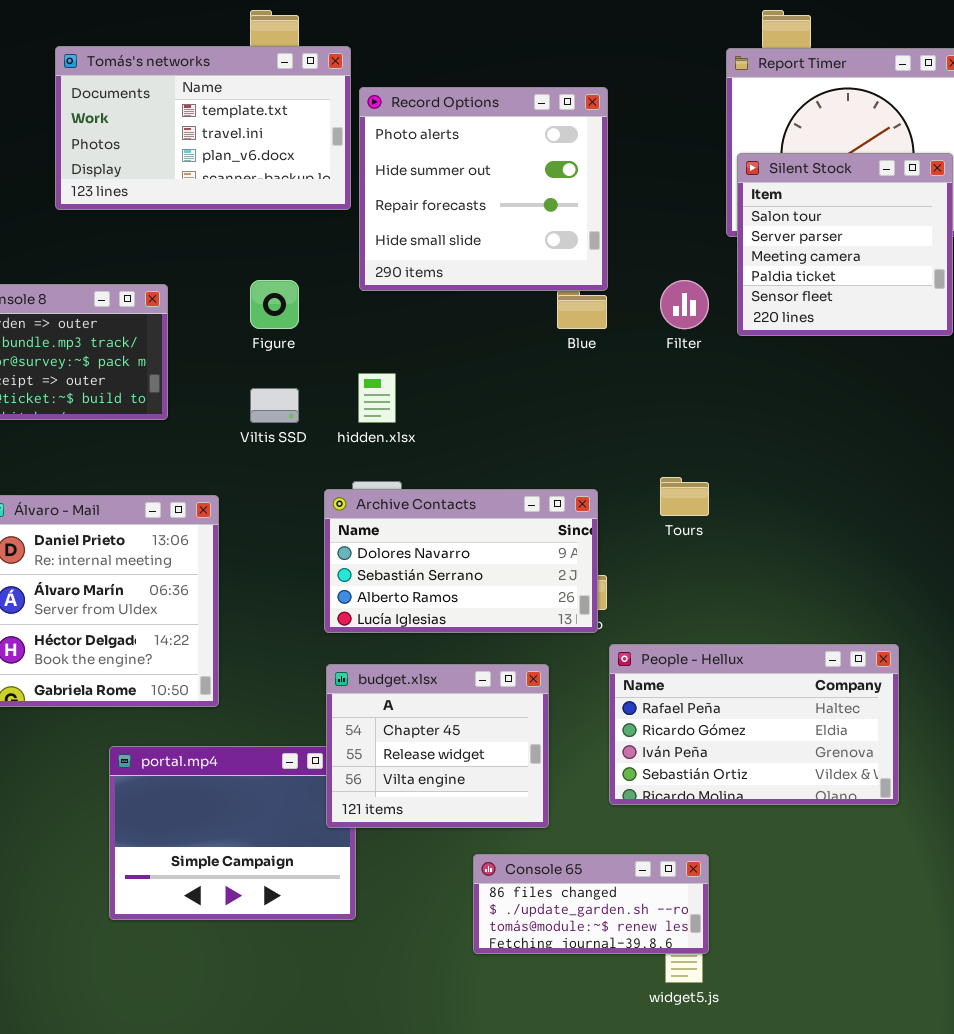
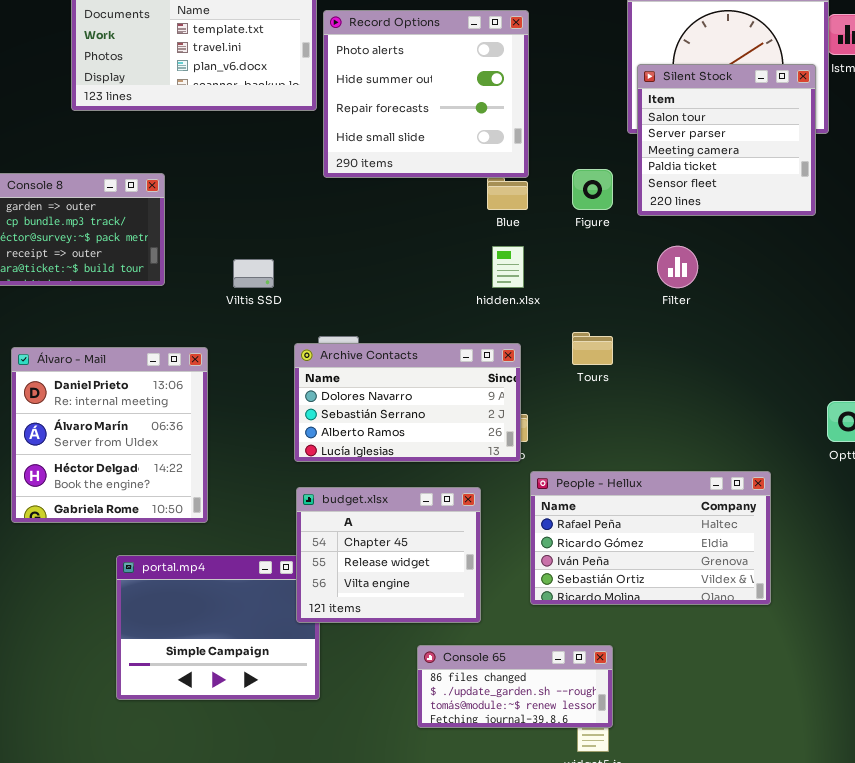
Figure: [250,280,299,329] -> [572,169,613,210], moved
Filter: [660,280,709,329] -> [657,246,698,288], moved
hidden.xlsx: [358,373,396,423] -> [492,246,524,288], moved

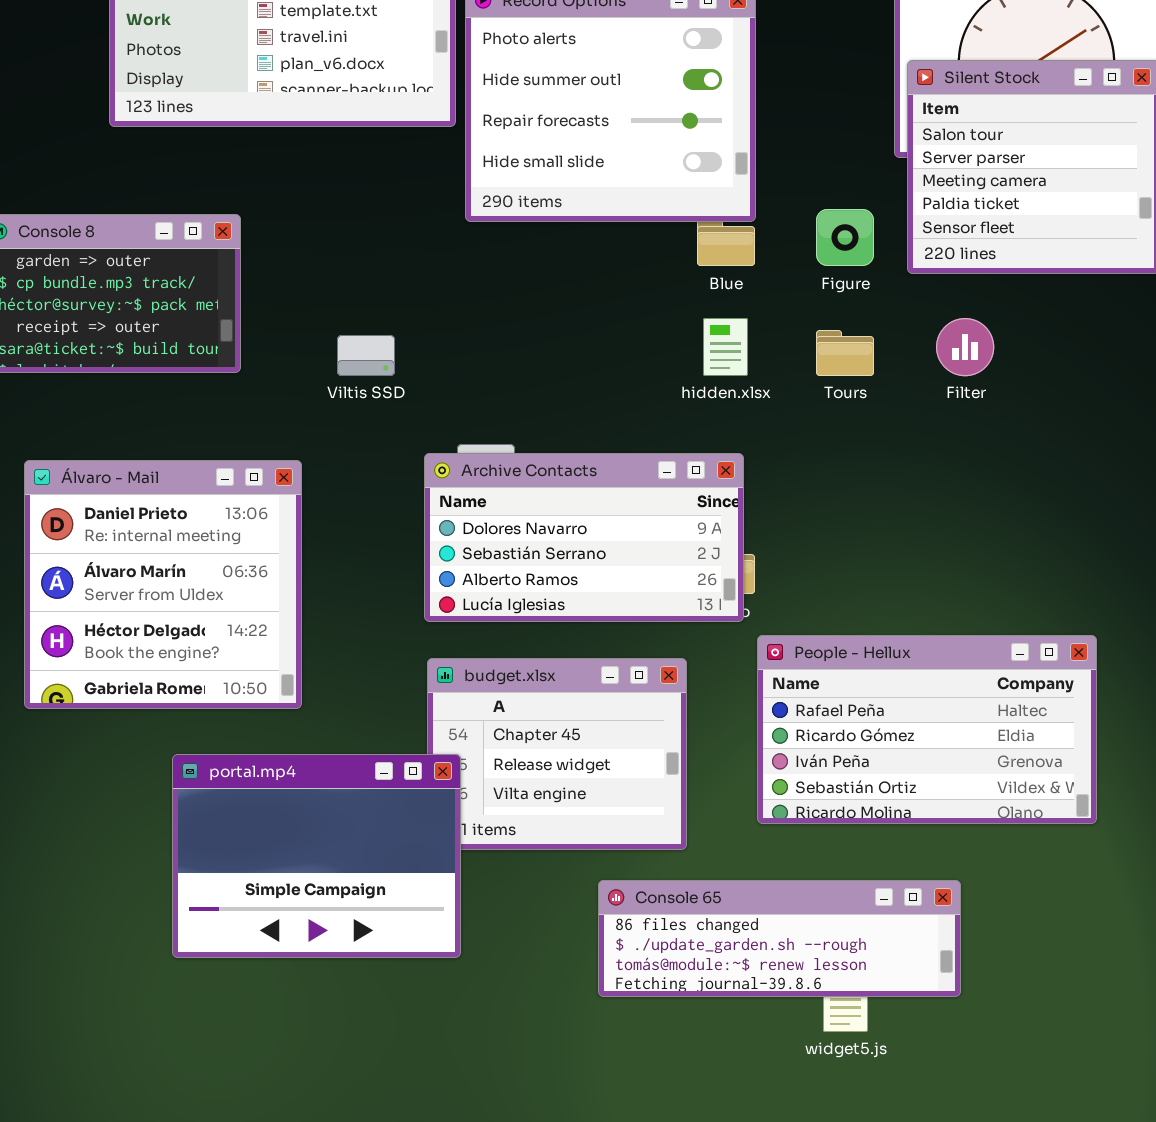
Tours: [572,332,613,365] -> [816,330,874,376], moved
portal.mp4: [116,555,320,700] -> [172,754,461,958], raised
Console 65: [417,645,613,728] -> [598,880,961,997], resized

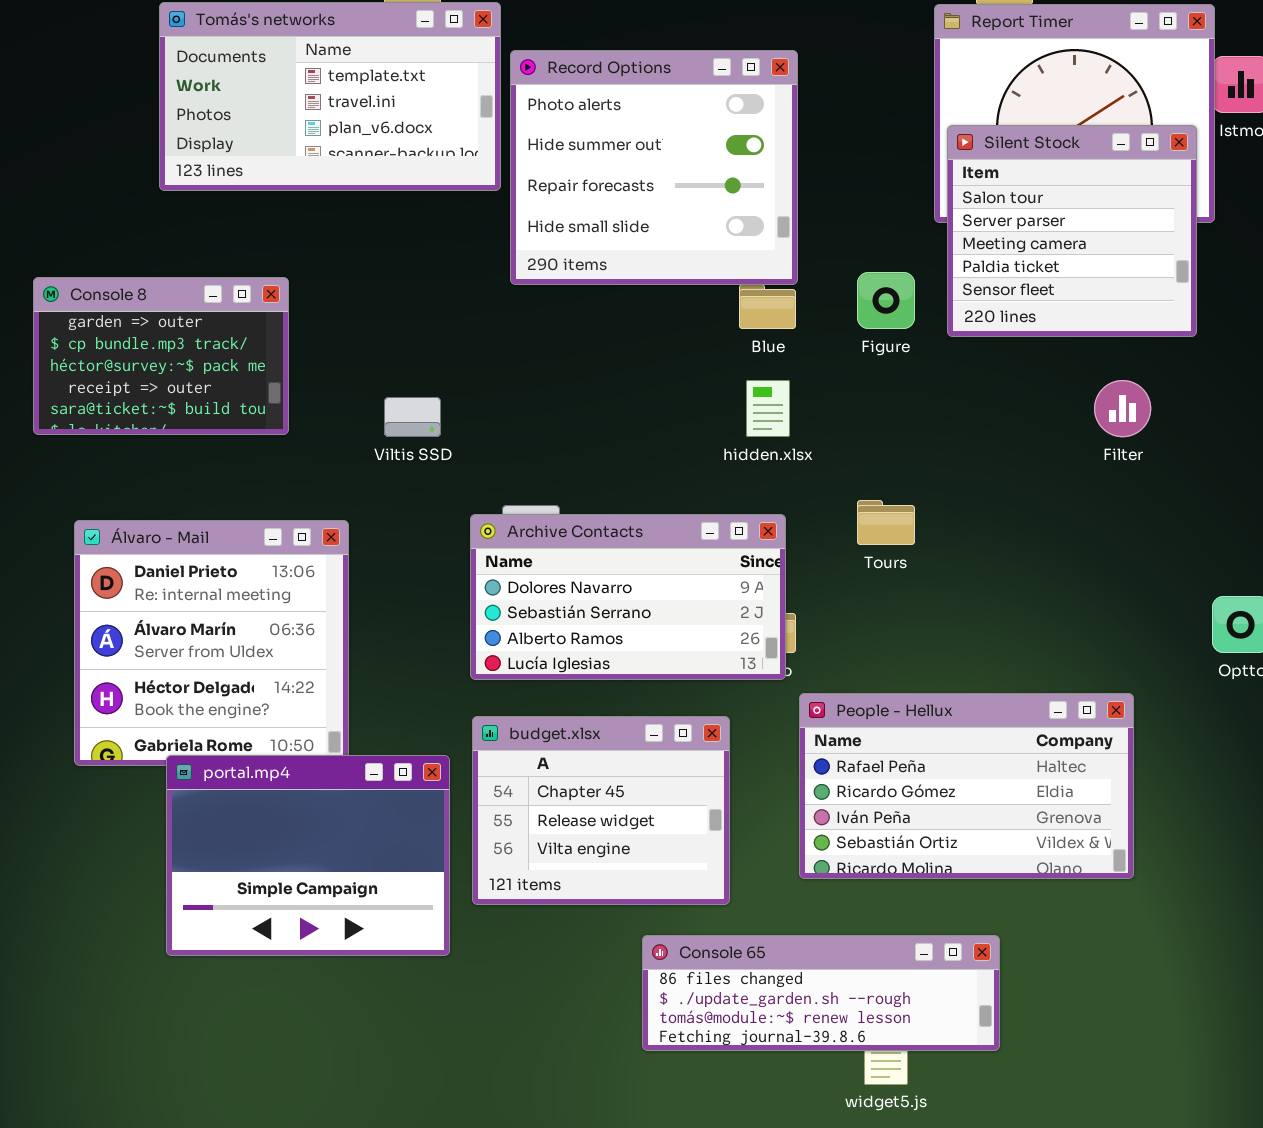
Filter: [936,318,994,376] -> [1094,380,1151,437], moved
Tours: [816,330,874,376] -> [857,500,915,545], moved
portal.mp4: [172,754,461,958] -> [166,755,450,956], moved

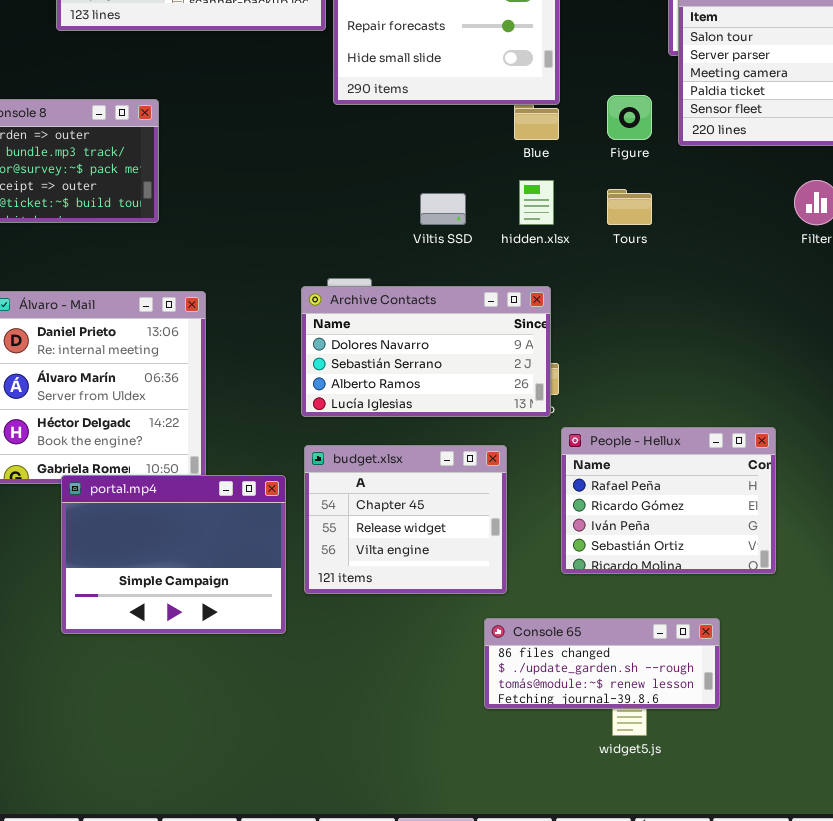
Viltis SSD: [384,397,441,437] -> [420,193,466,225], moved
Tours: [857,500,915,545] -> [607,189,652,225], moved
People - Hellux: [799,693,1134,879] -> [561,427,776,574], resized
Console 65: [642,935,1000,1051] -> [484,618,720,709], resized

